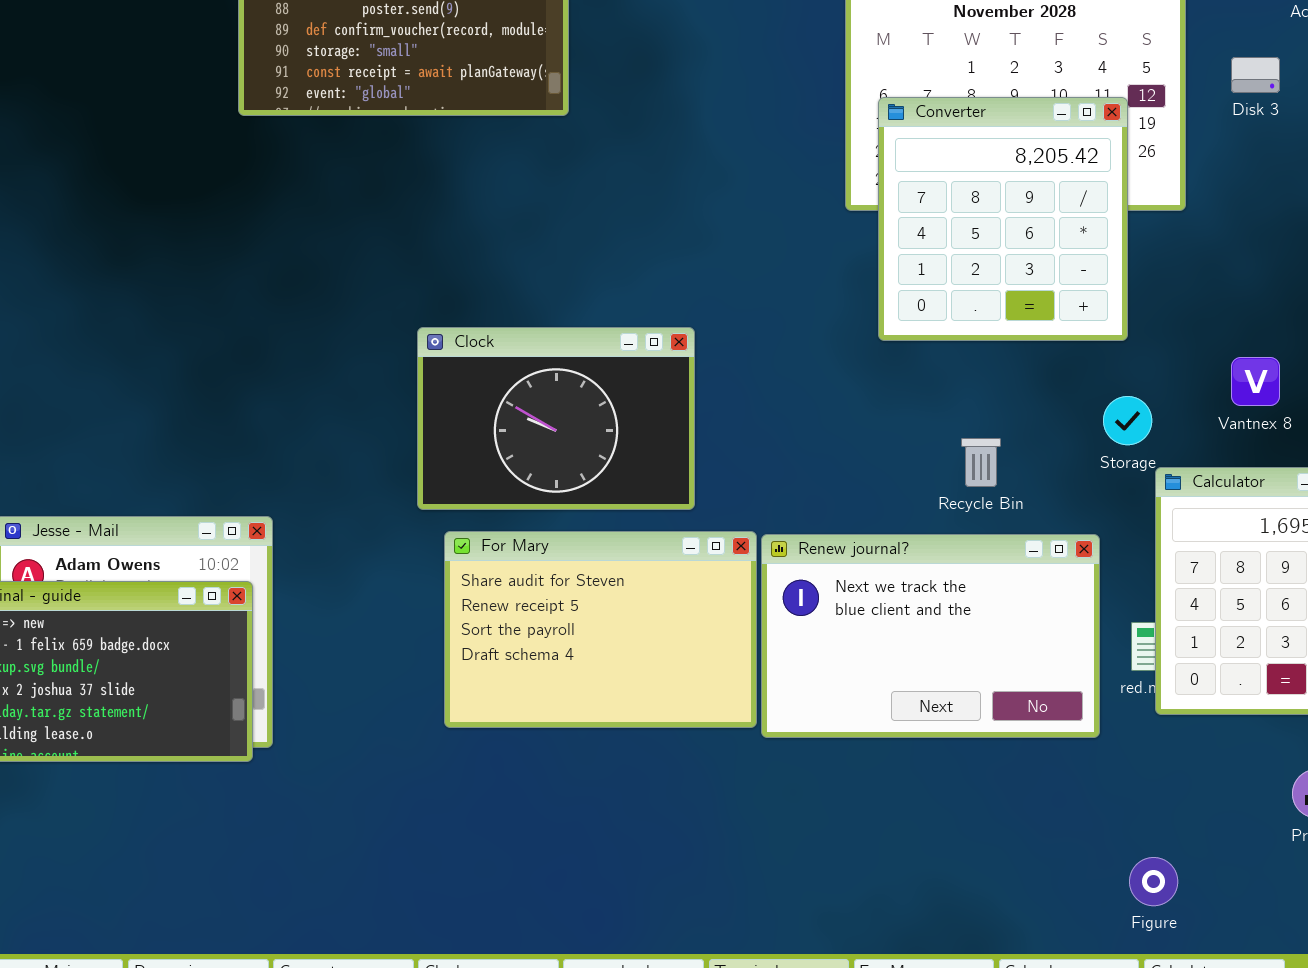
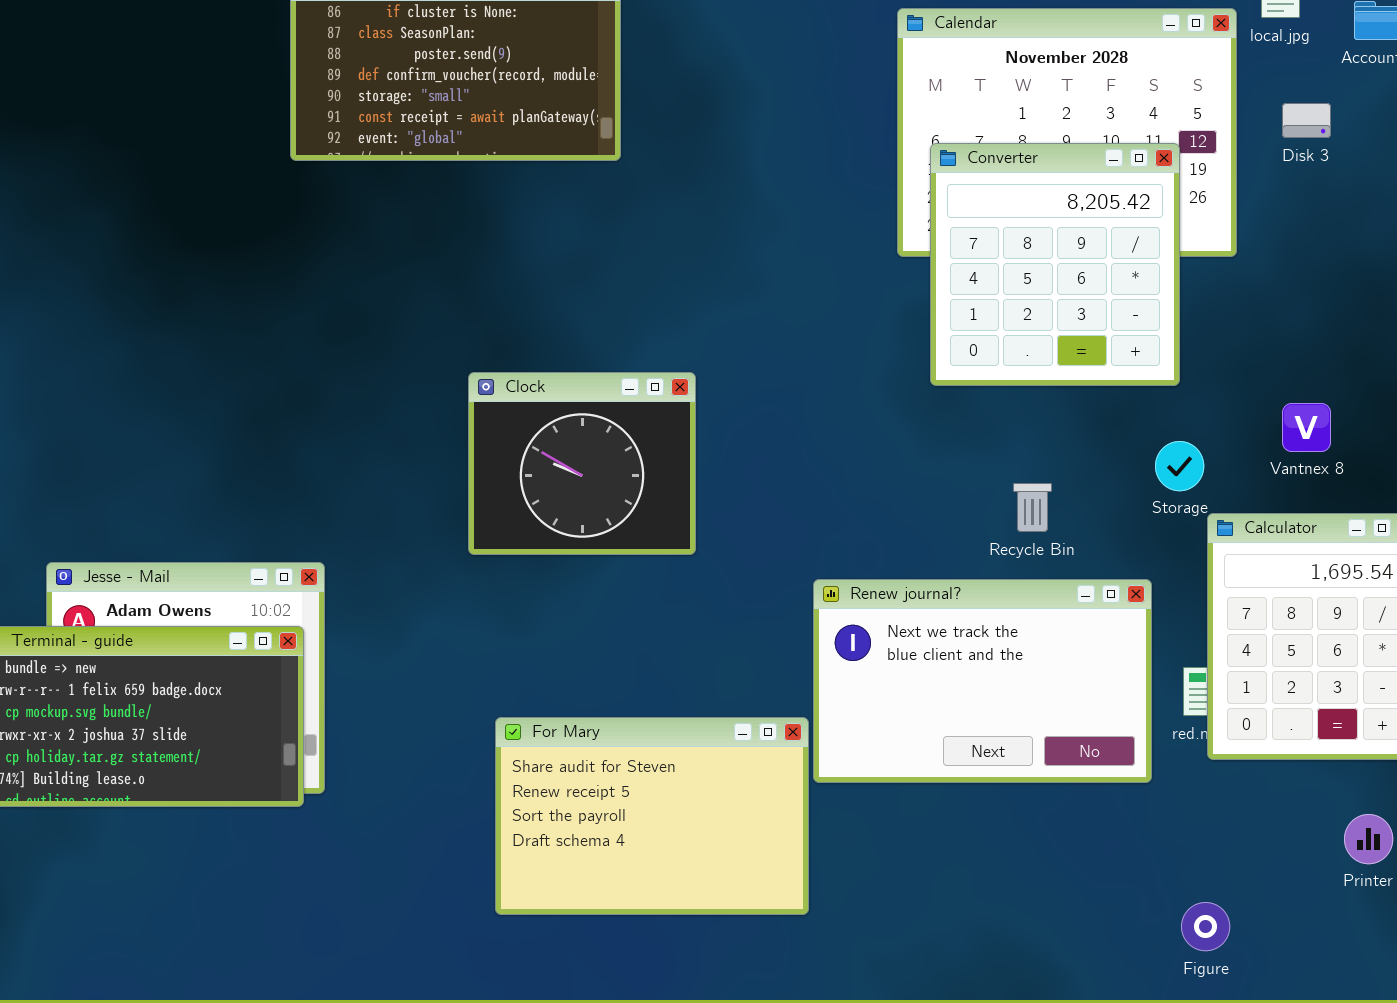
Clock: [417,327,695,510] -> [468,372,696,555], resized
For Mary: [444,531,757,728] -> [495,717,809,915], moved

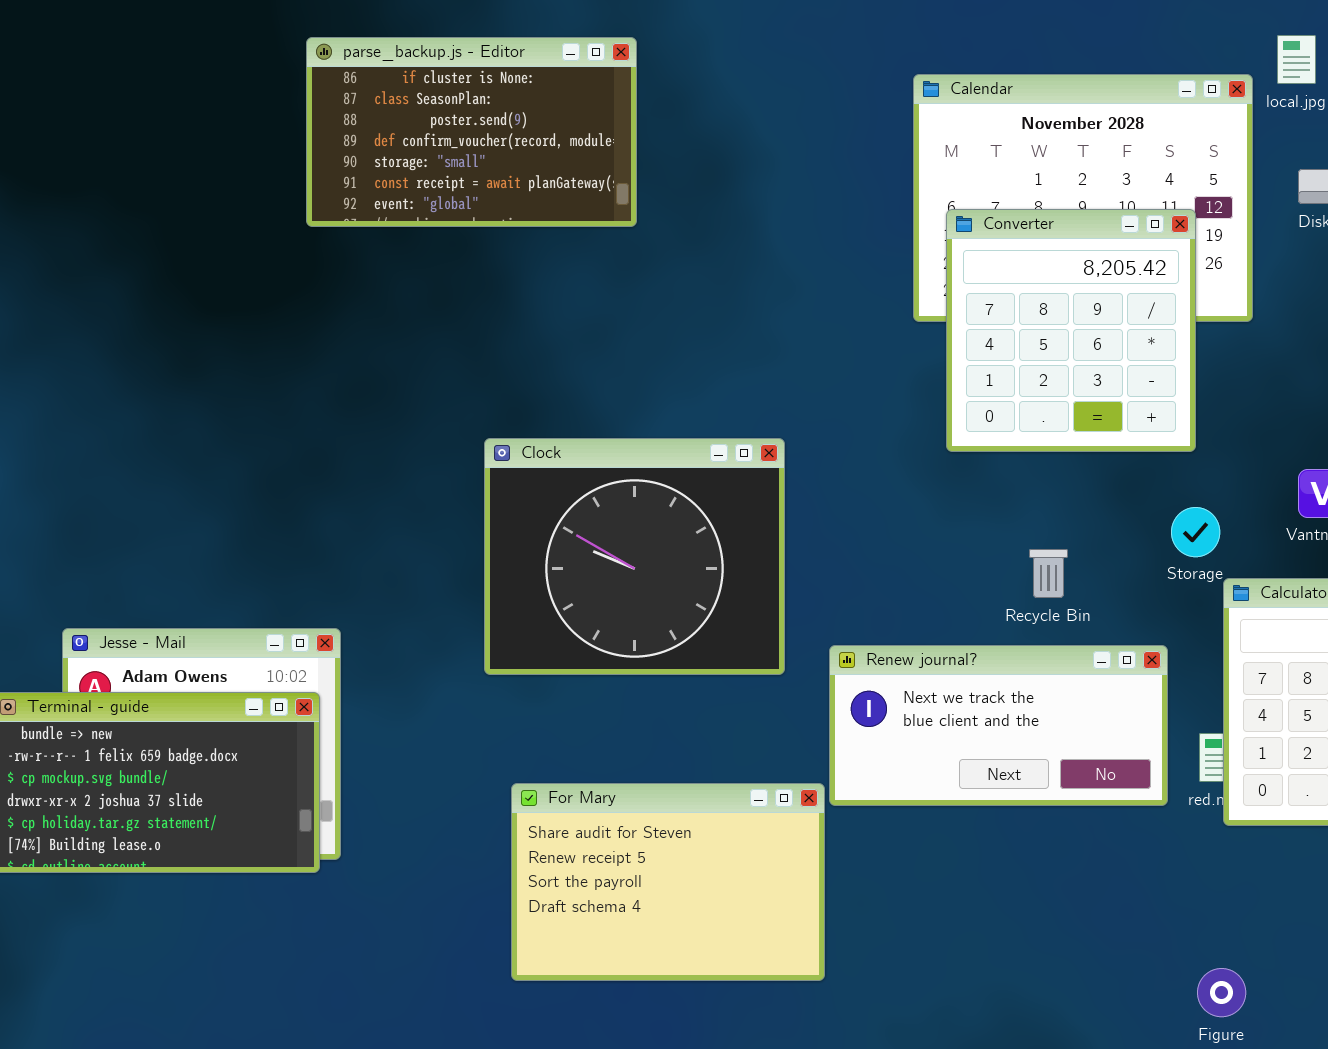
Clock: [468,372,696,555] -> [484,438,785,675], resized
Renew journal?: [813,579,1152,783] -> [829,645,1168,806], resized

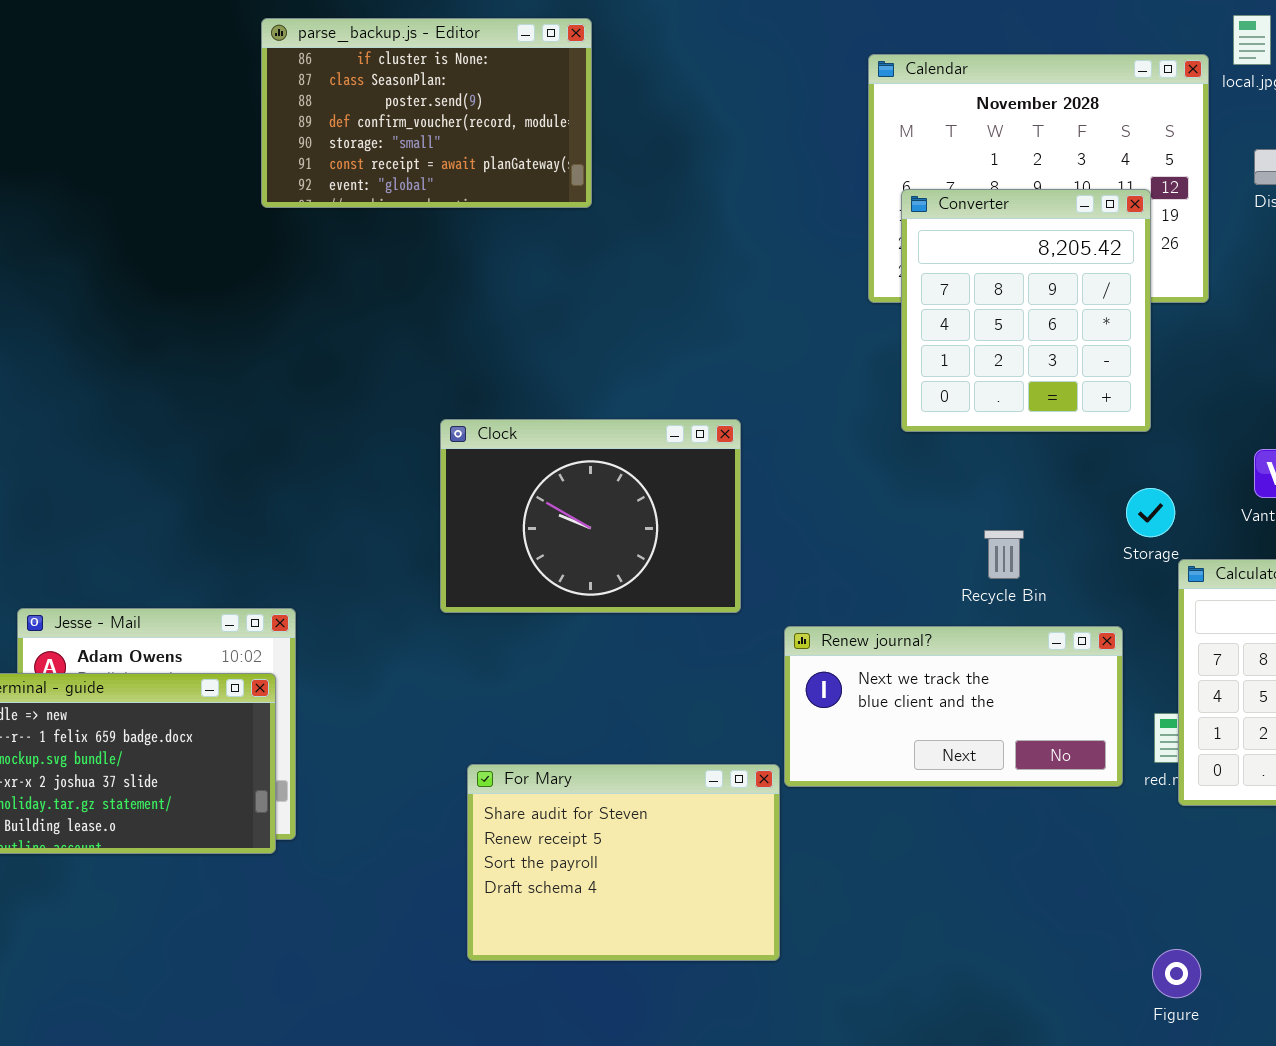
Clock: [484,438,785,675] -> [440,419,741,613], resized

